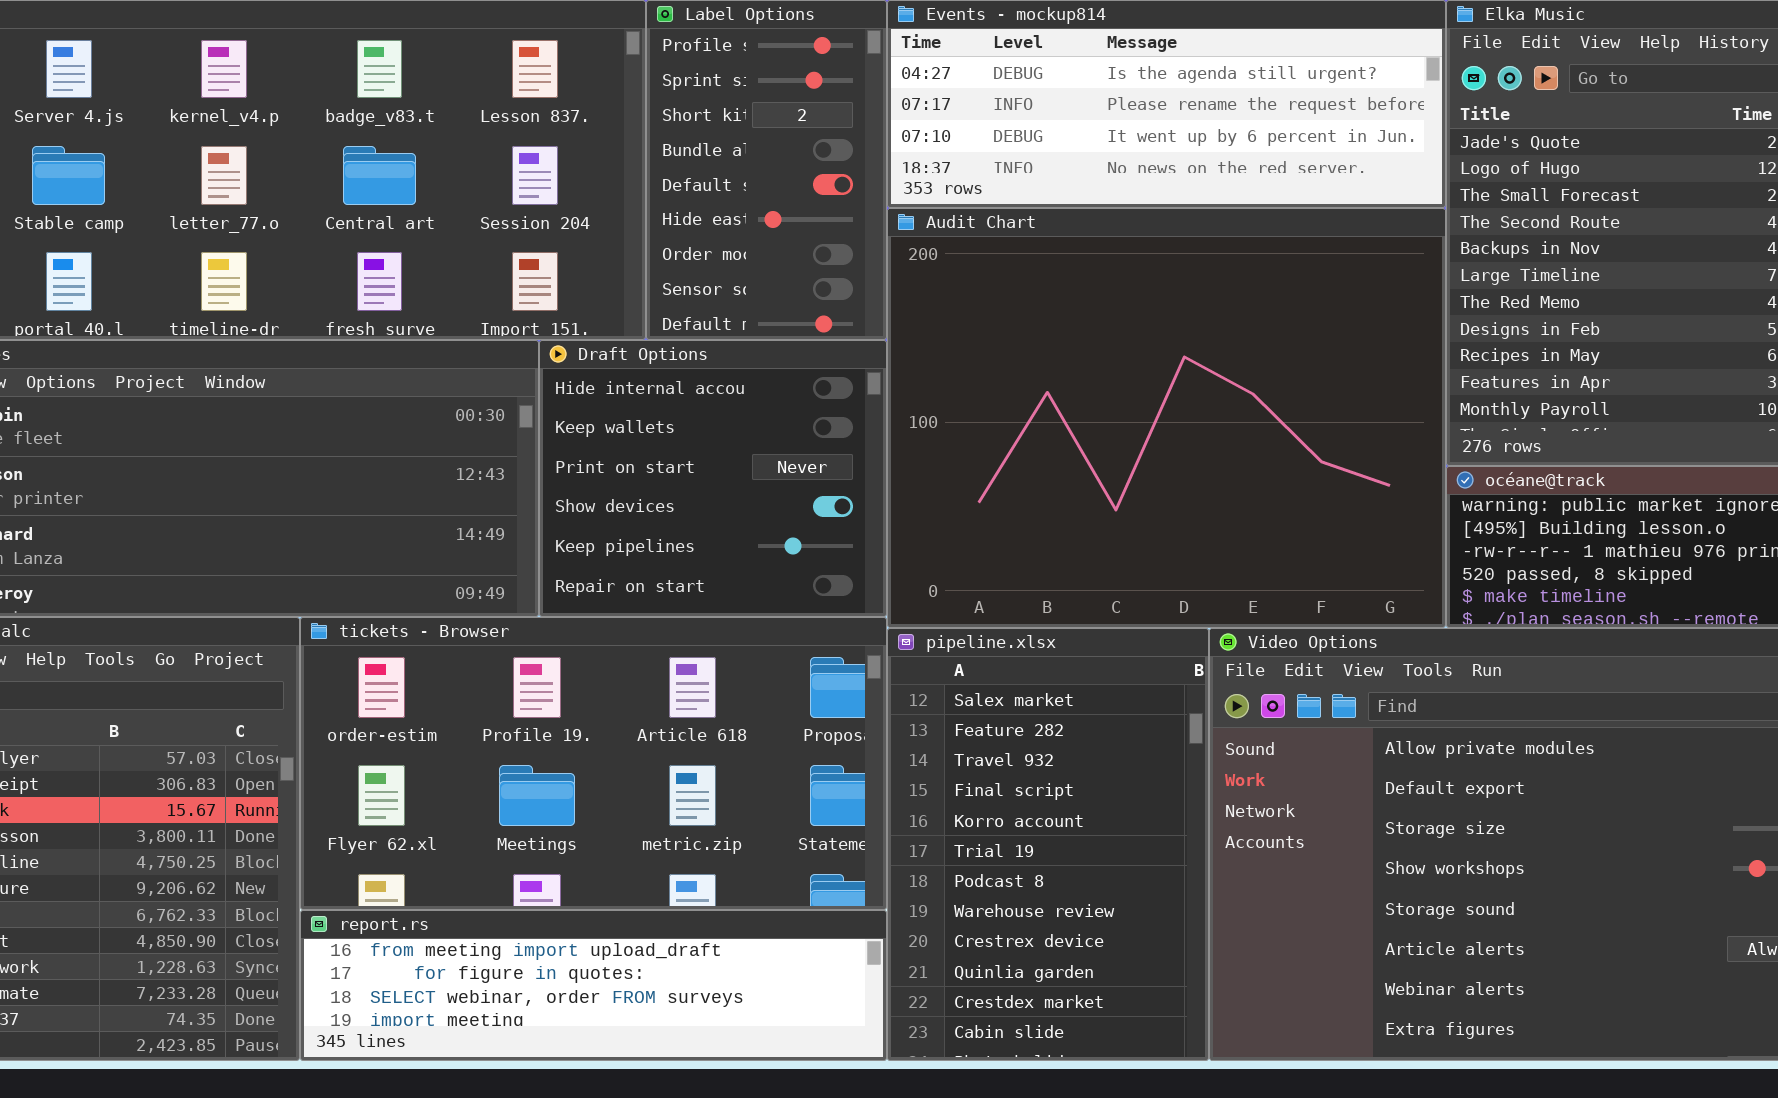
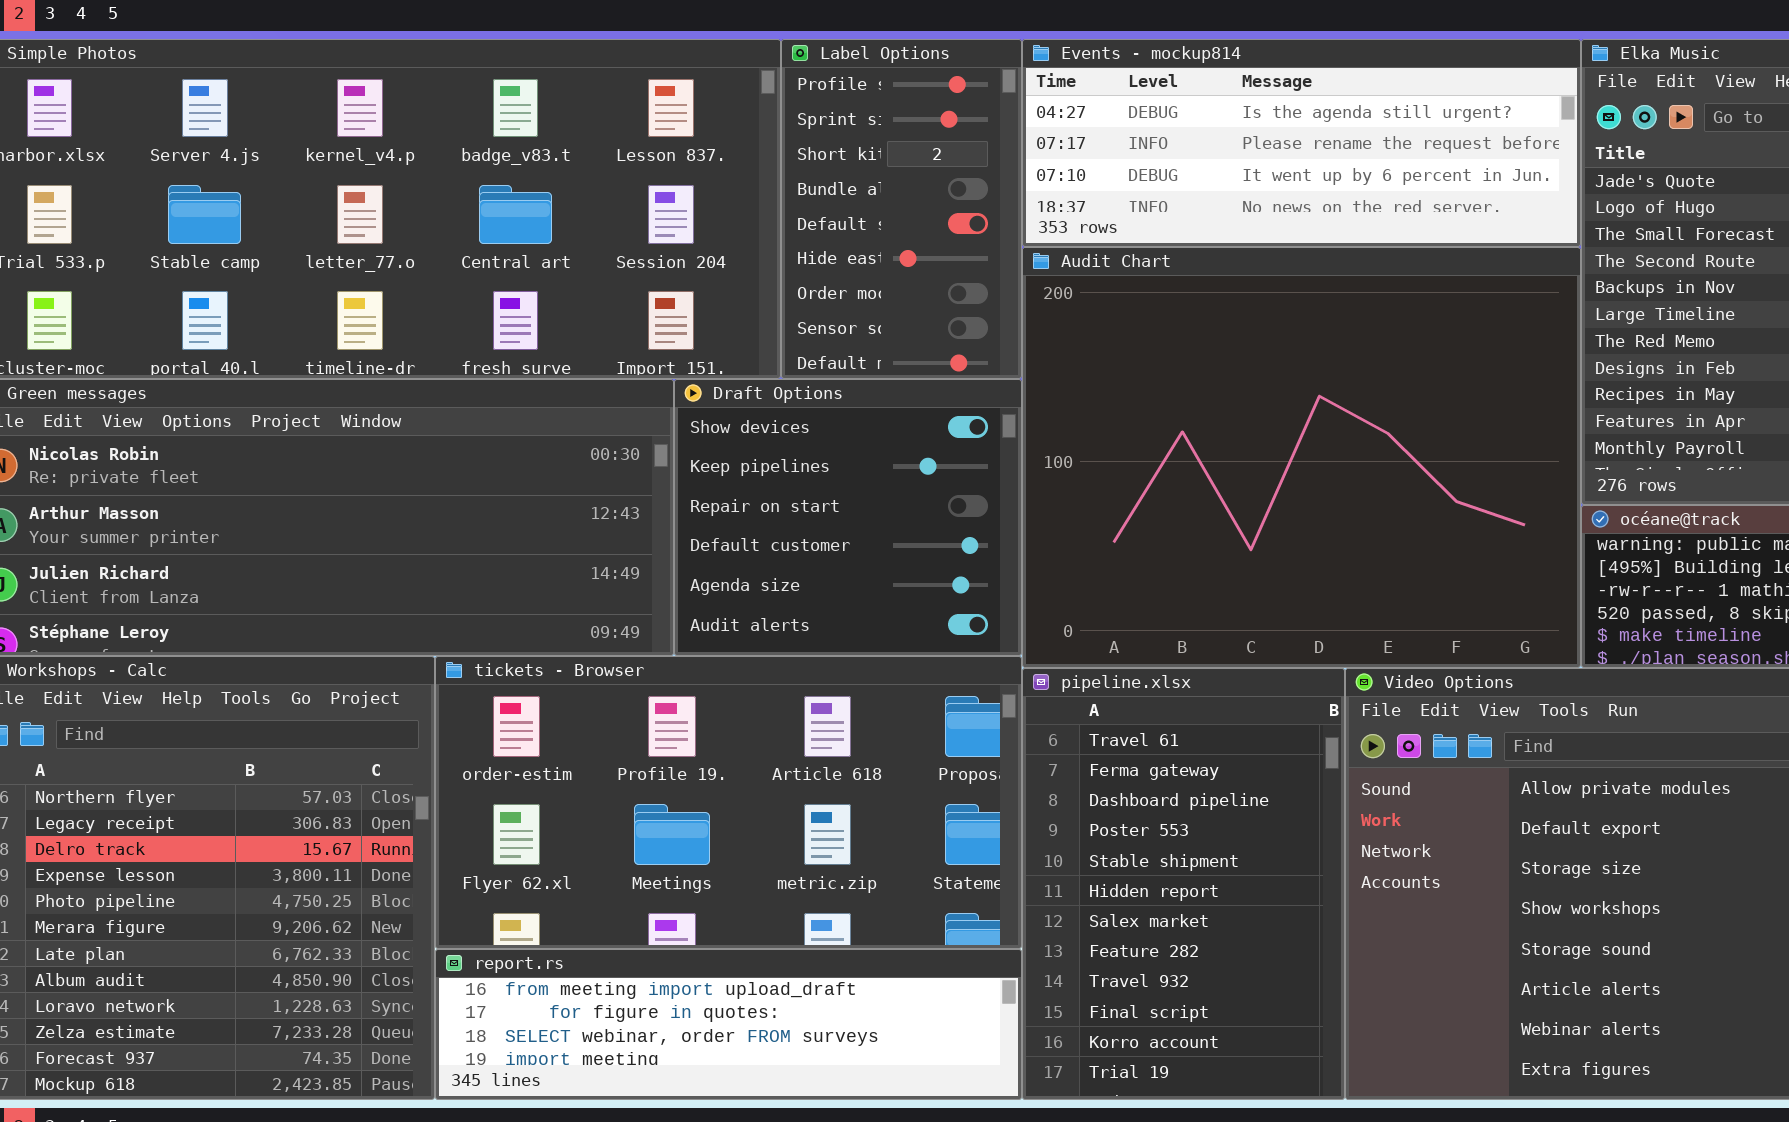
Draft Options: [539,340,887,617] -> [674,379,1022,656], scrolled down 3 rows
pipeline.xlsx: [887,628,1209,1061] -> [1022,668,1345,1100], scrolled up 6 rows

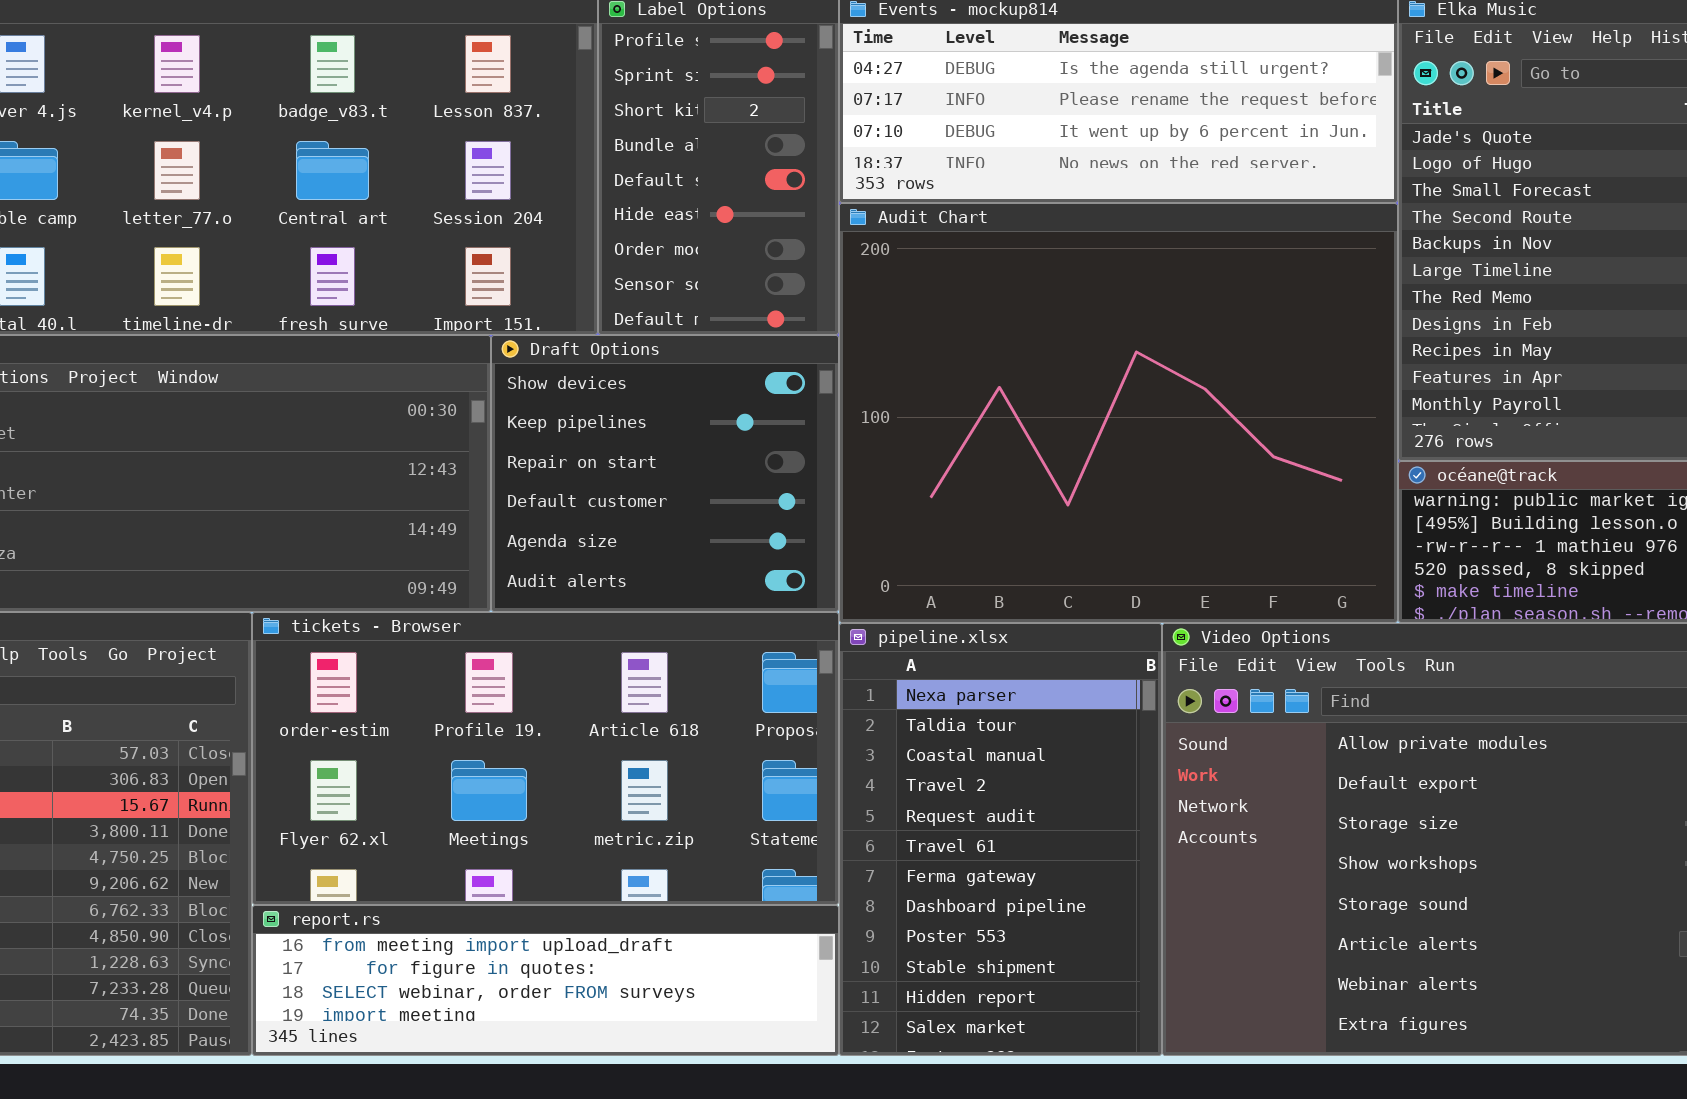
pipeline.xlsx: [1022,668,1345,1100] -> [839,623,1162,1056], scrolled up 5 rows

